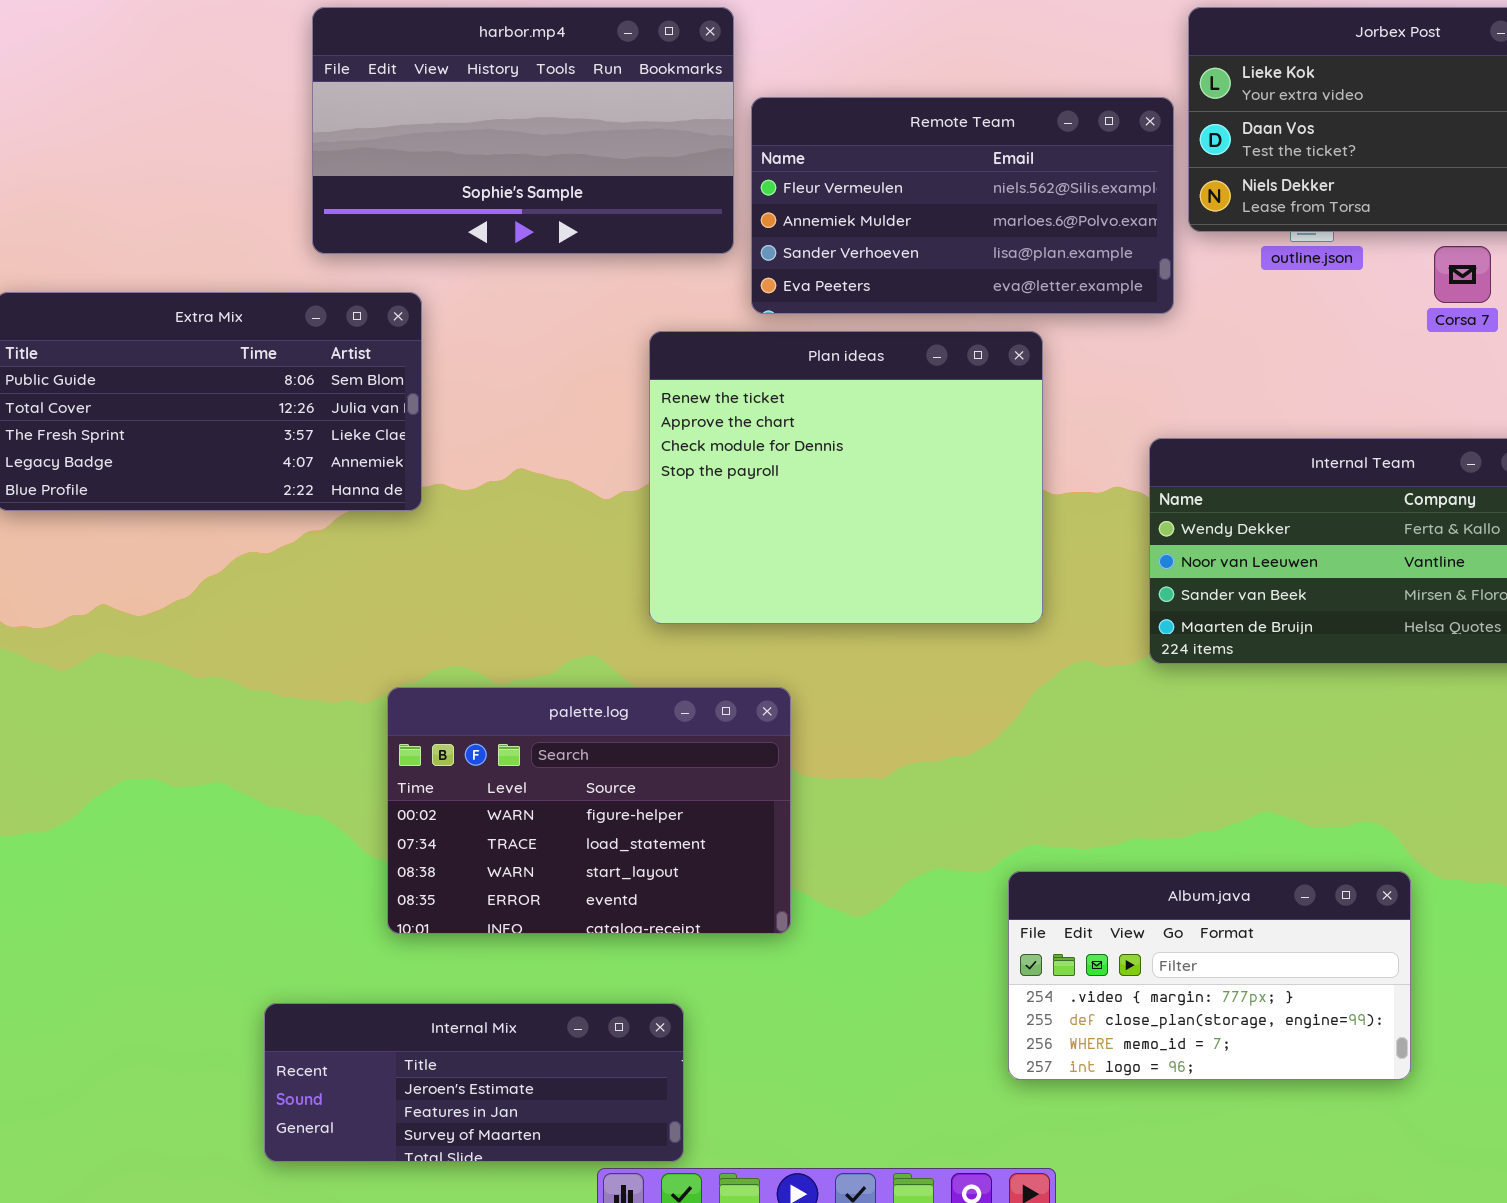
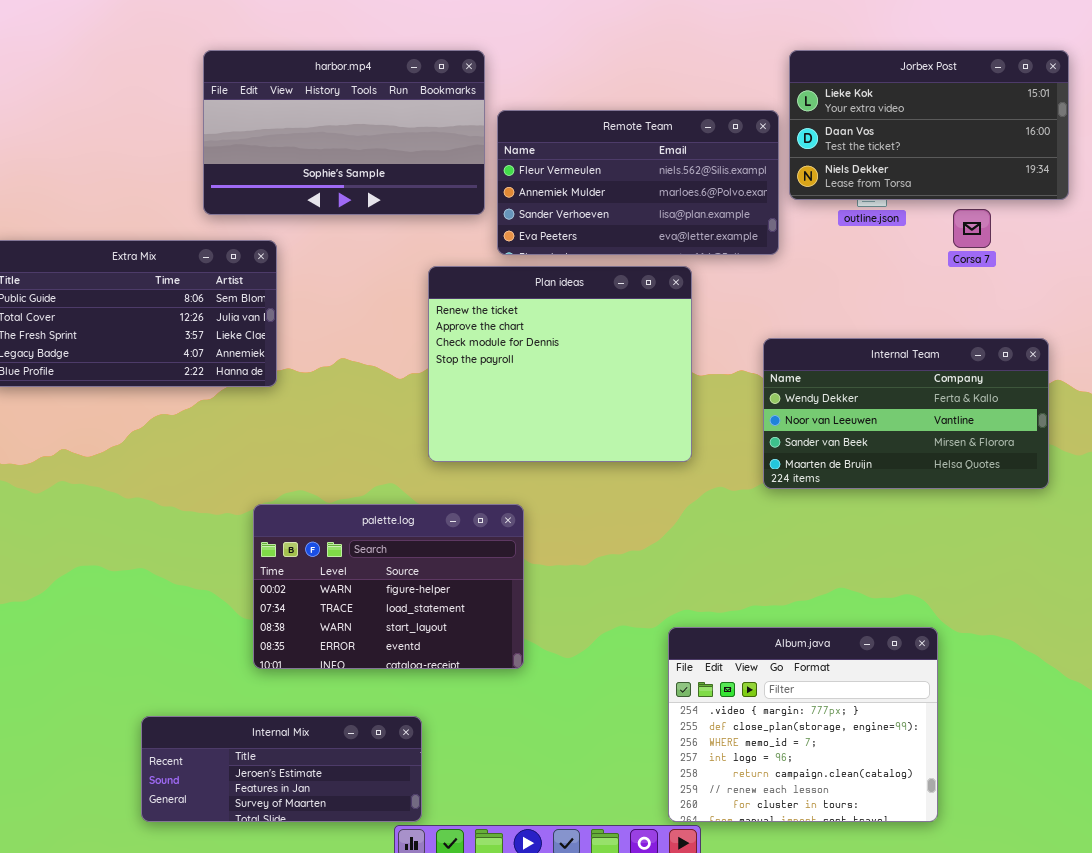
Album.java: [1008,871,1411,1080] -> [668,627,938,822], resized
Internal Mix: [264,1003,684,1162] -> [141,716,422,822], moved

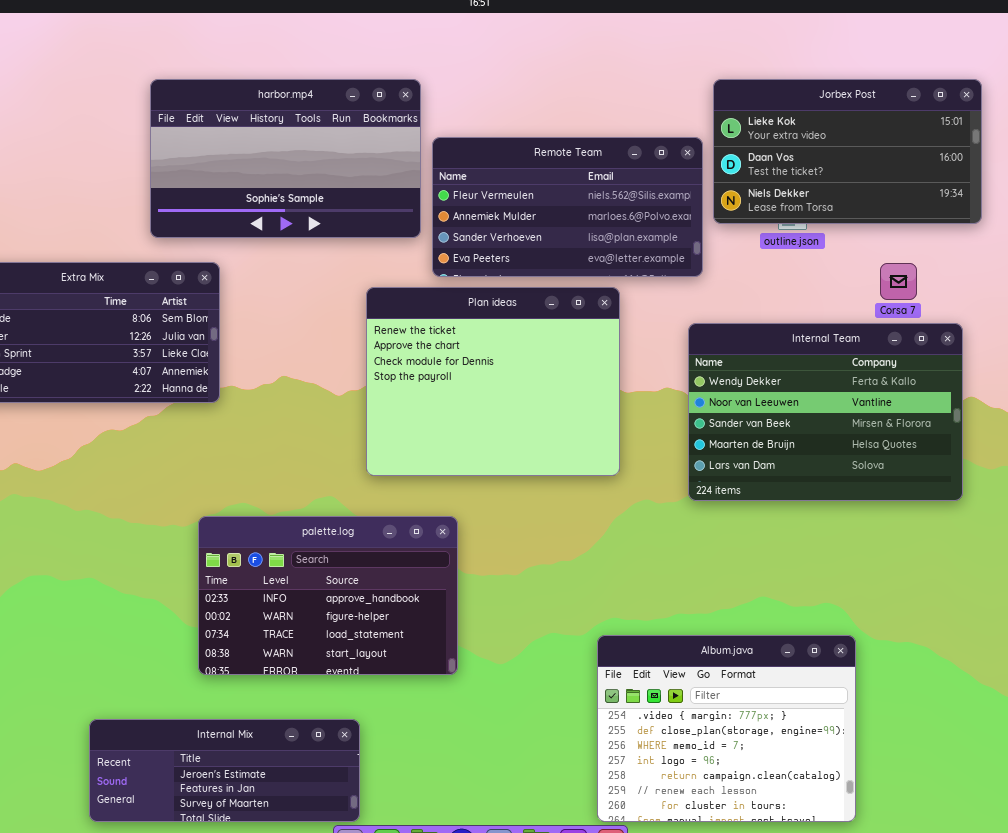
Corsa 7: [953,209,991,248] -> [880,263,917,300], moved
Internal Team: [763,338,1049,489] -> [688,323,963,501], resized
palette.log: [253,504,524,669] -> [198,516,458,675], scrolled up 1 row

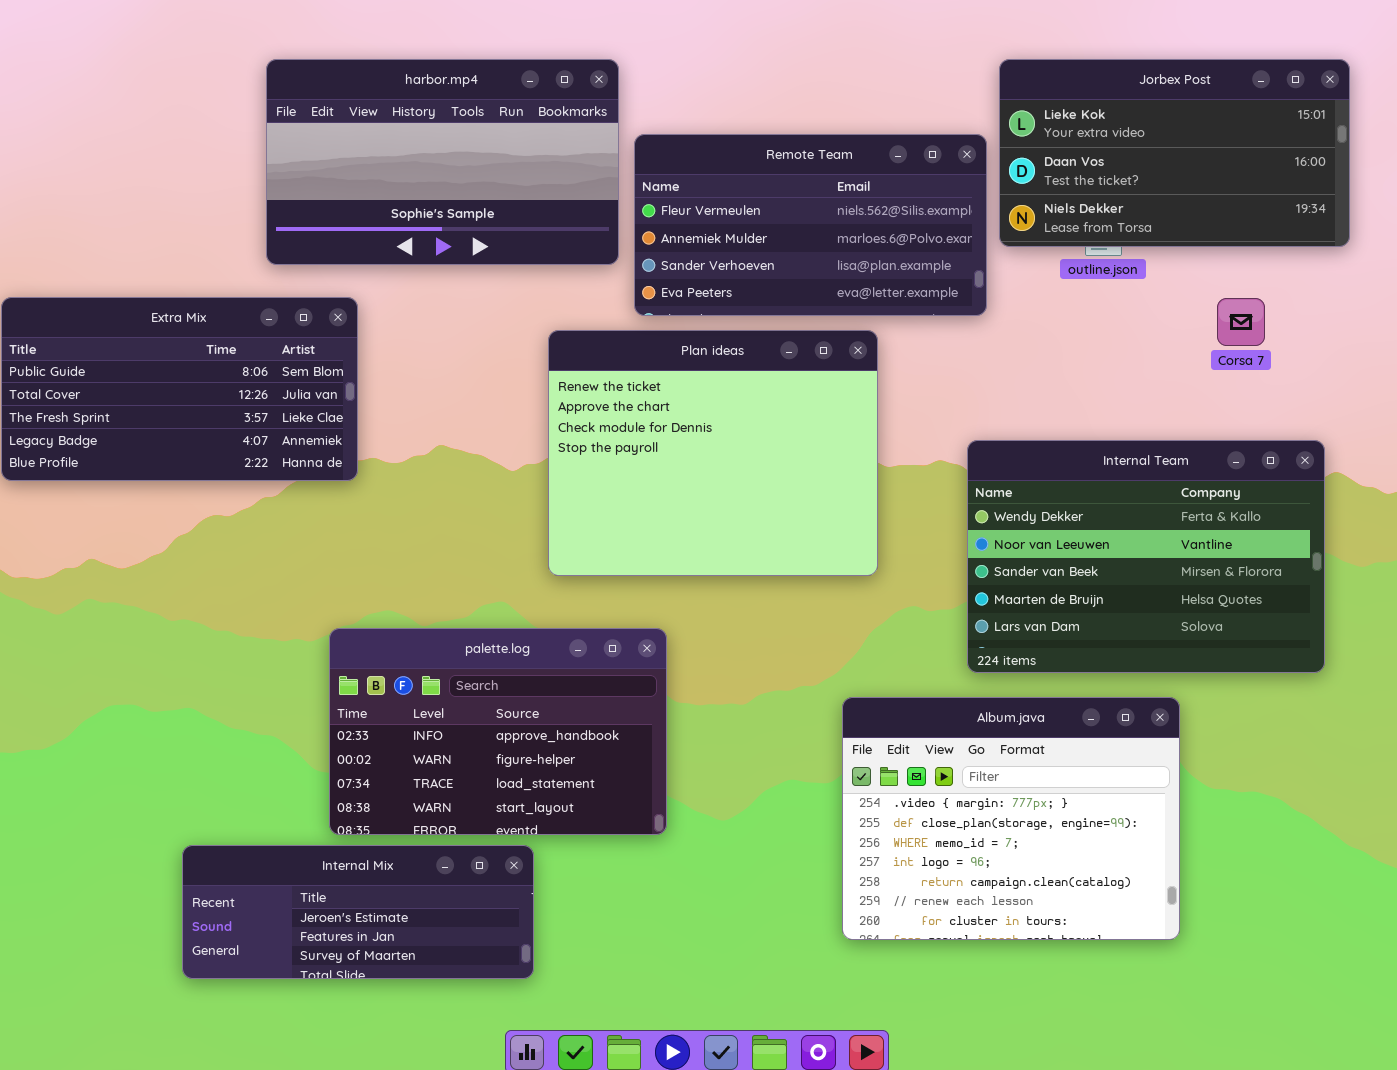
Internal Team: [688,323,963,501] -> [967,440,1325,673], moved
Album.java: [597,635,856,822] -> [842,697,1180,940], moved
Internal Mix: [89,719,360,822] -> [182,845,534,979], moved

